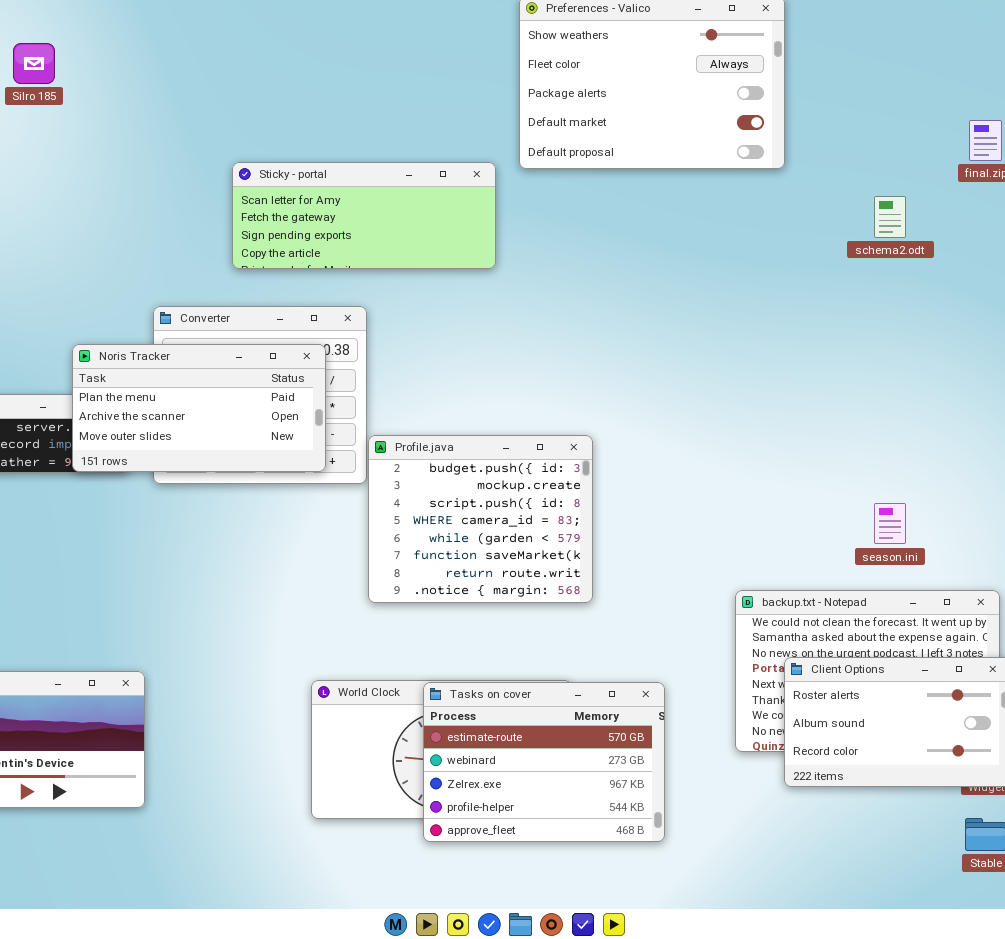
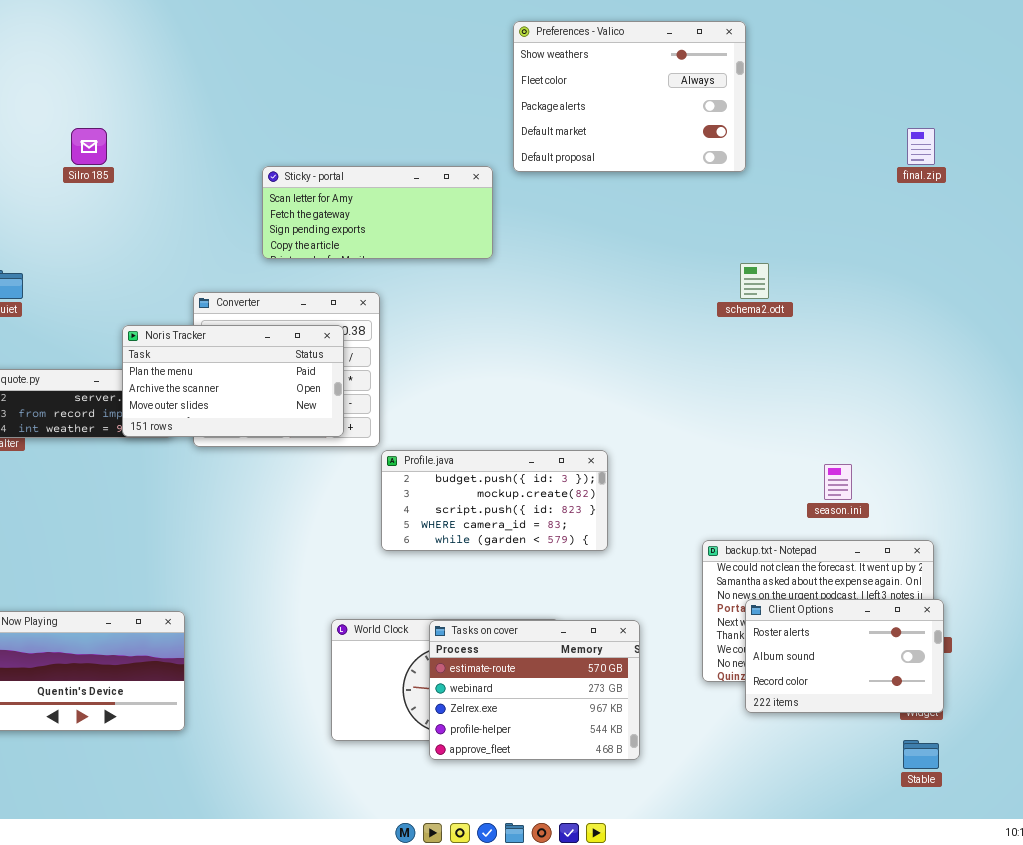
Silro 185: [13,43,55,84] -> [71,128,107,165], moved
schema2.odt: [874,196,906,238] -> [740,263,769,299], moved
Profile.java: [368,435,593,603] -> [381,450,608,551], resized

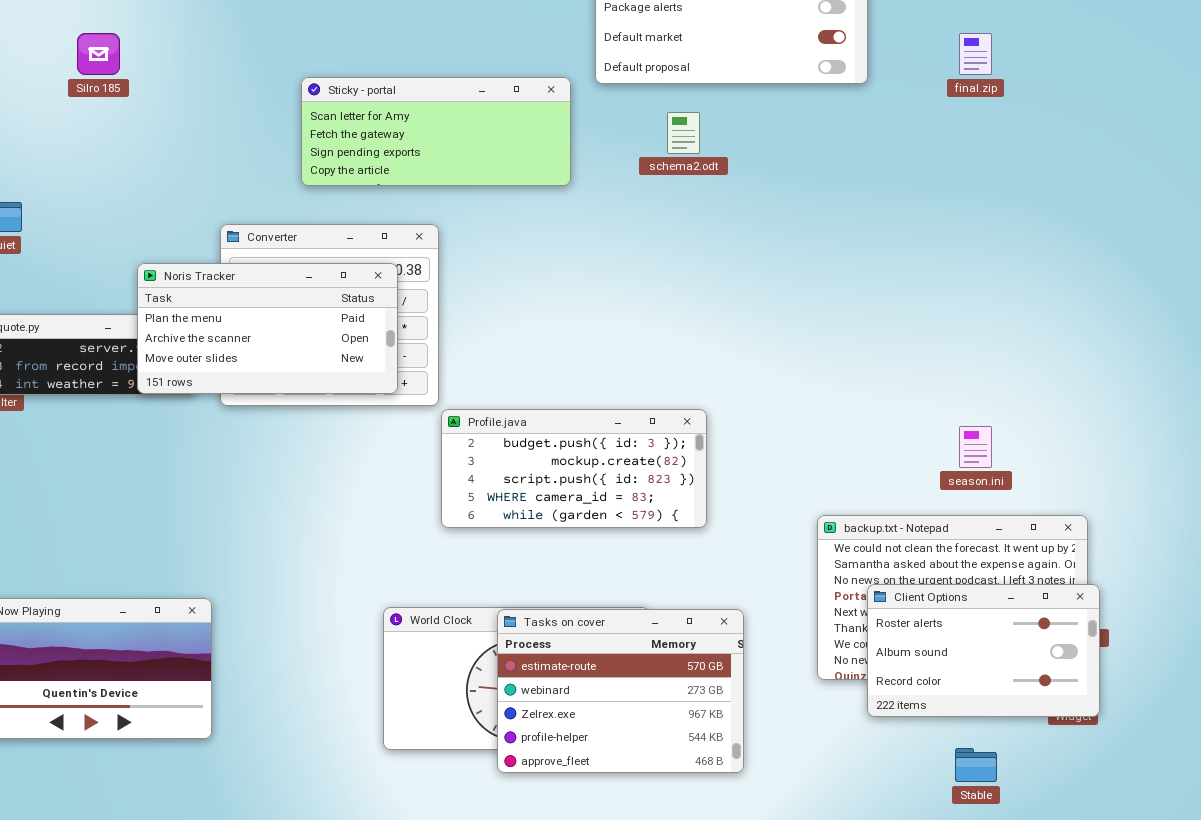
final.zip: [907,128,935,165] -> [959,33,992,75], moved
schema2.odt: [740,263,769,299] -> [667,112,700,154], moved
Stable: [903,740,939,769] -> [955,748,997,782], moved

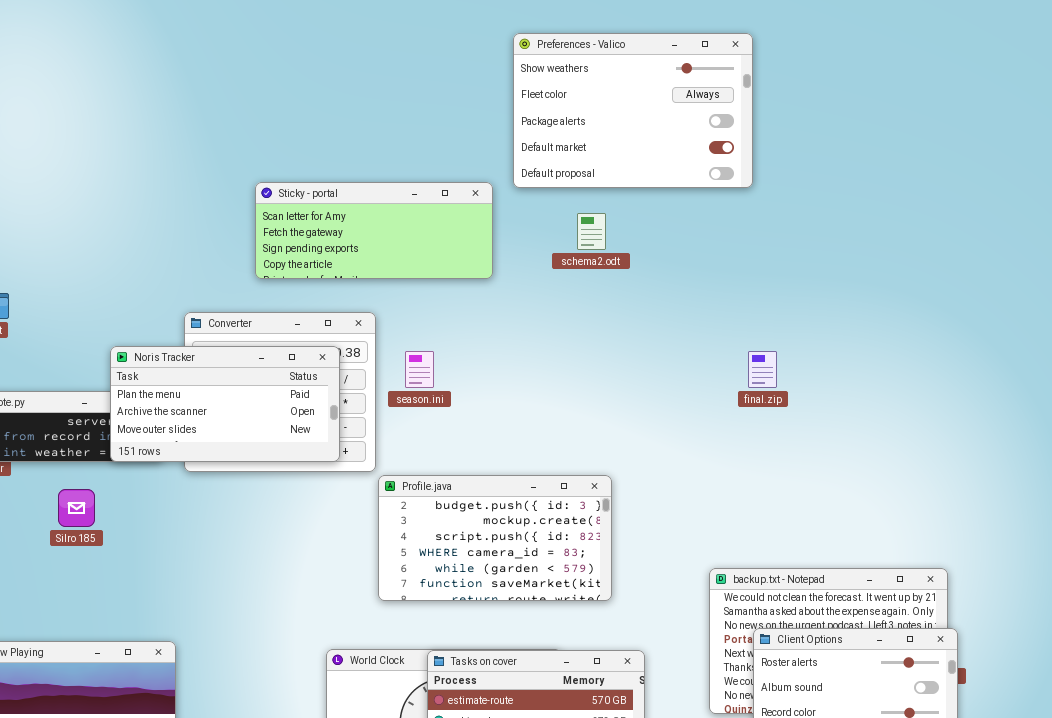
Silro 185: [77,33,120,75] -> [58,489,95,527], moved
final.zip: [959,33,992,75] -> [748,351,777,388], moved
Profile.java: [441,409,707,528] -> [378,475,612,601], resized
season.ini: [959,426,992,468] -> [405,351,434,388], moved

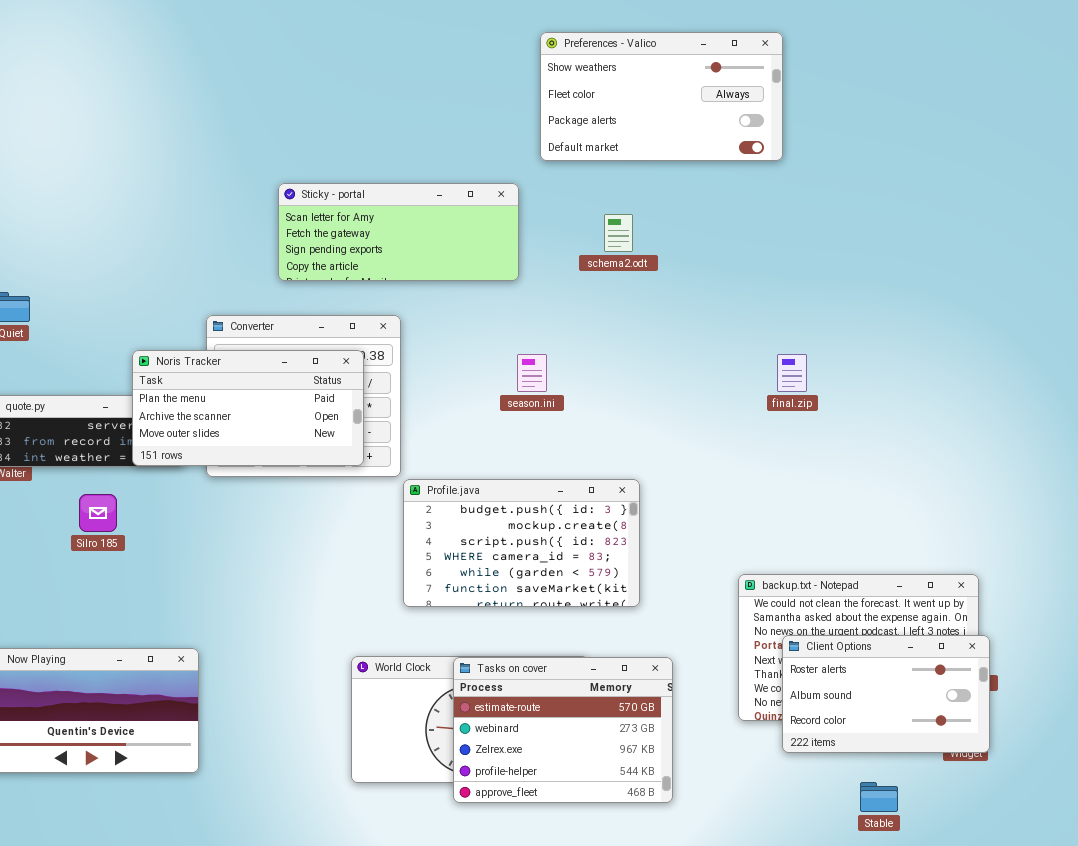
Preferences - Valico: [513,33,753,188] -> [540,32,783,161], resized
season.ini: [405,351,434,388] -> [517,354,547,392], moved

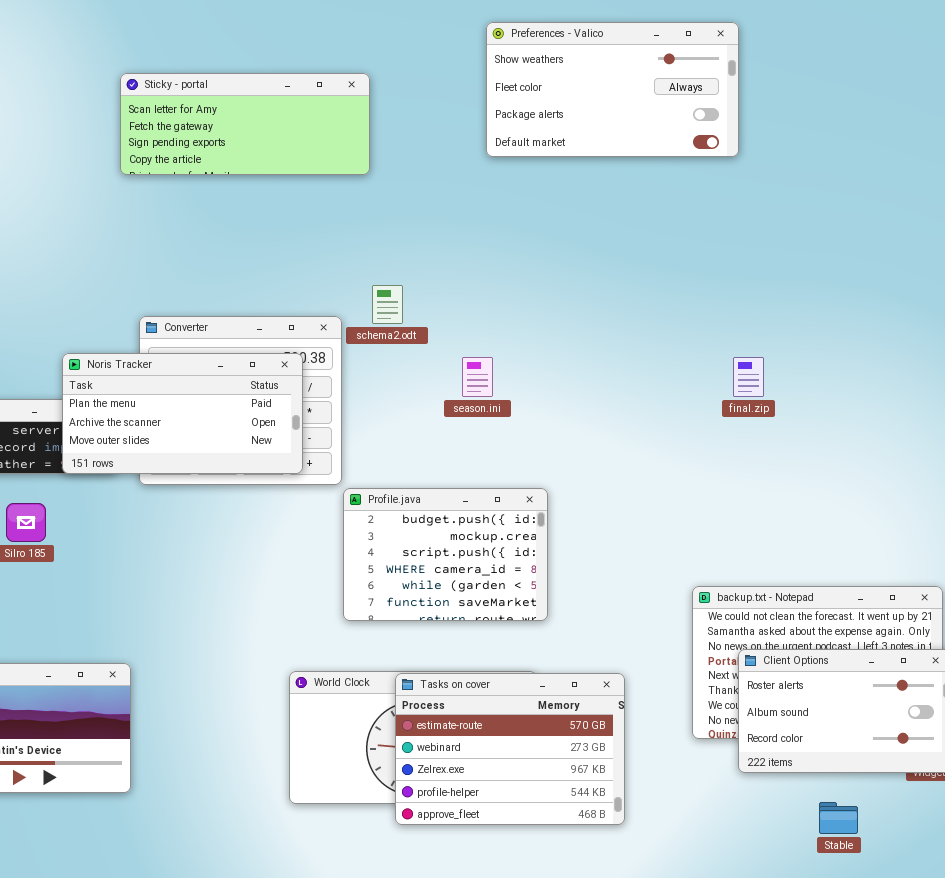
Sticky - portal: [278,183,519,281] -> [120,73,370,175], moved
schema2.odt: [604,214,633,252] -> [372,285,403,324], moved
Profile.java: [403,479,640,607] -> [343,488,548,621], resized

